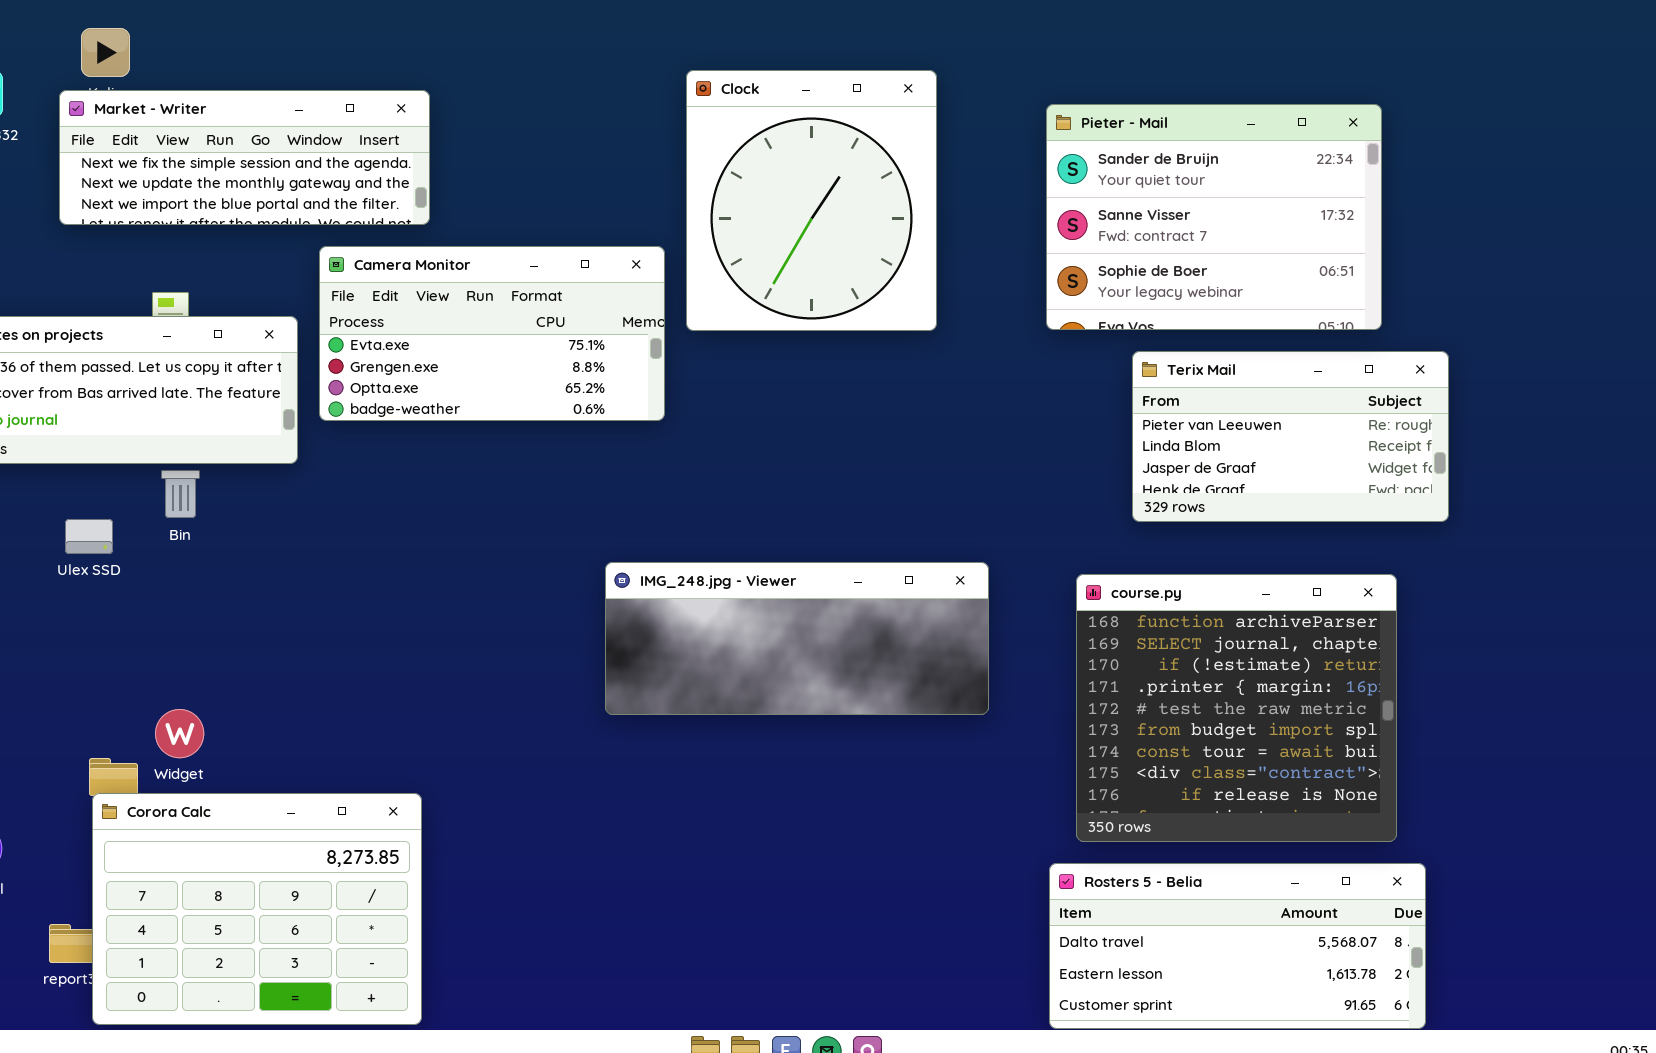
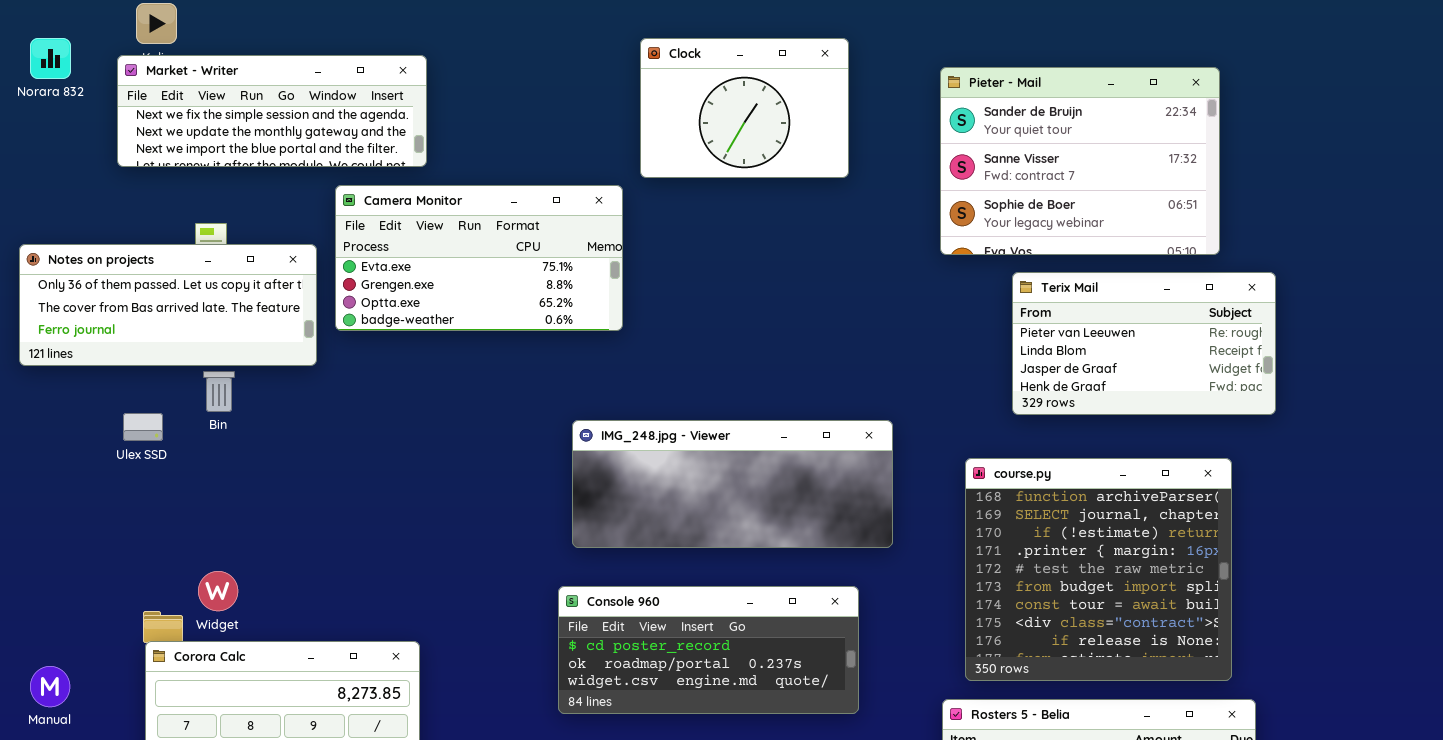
Clock: [686,70,937,331] -> [640,38,849,178], resized
IMG_248.jpg - Viewer: [605,562,989,715] -> [572,420,893,548], moved
Console 960: none -> [558,586,859,714], opened

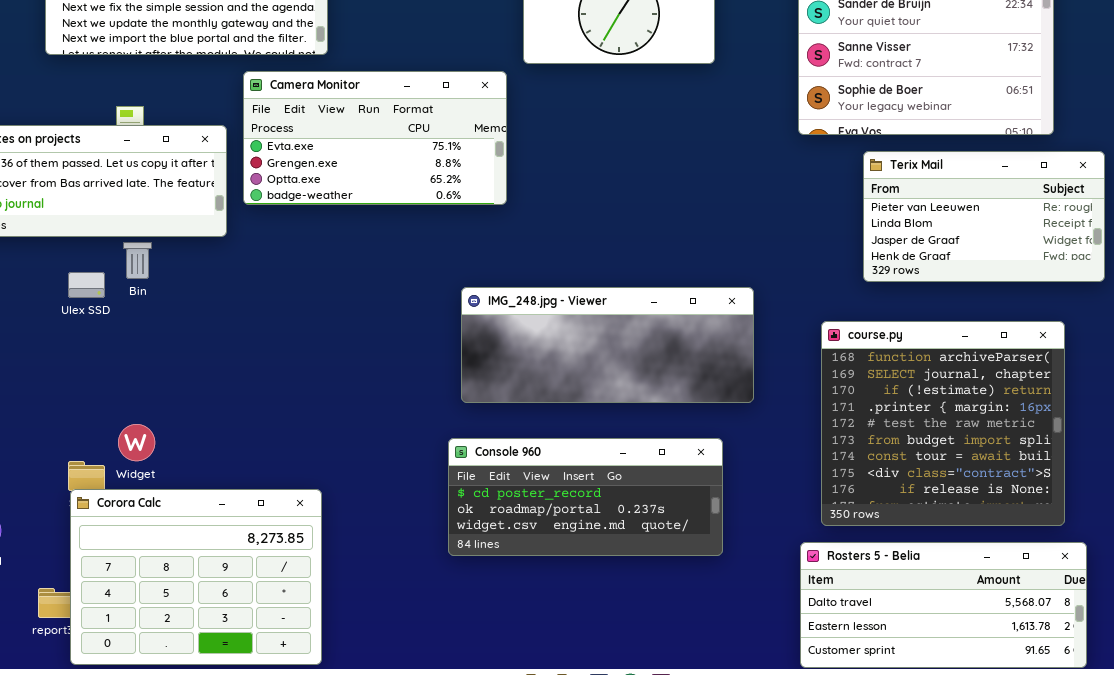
Ulex SSD: [123,413,163,441] -> [68,272,105,298], moved

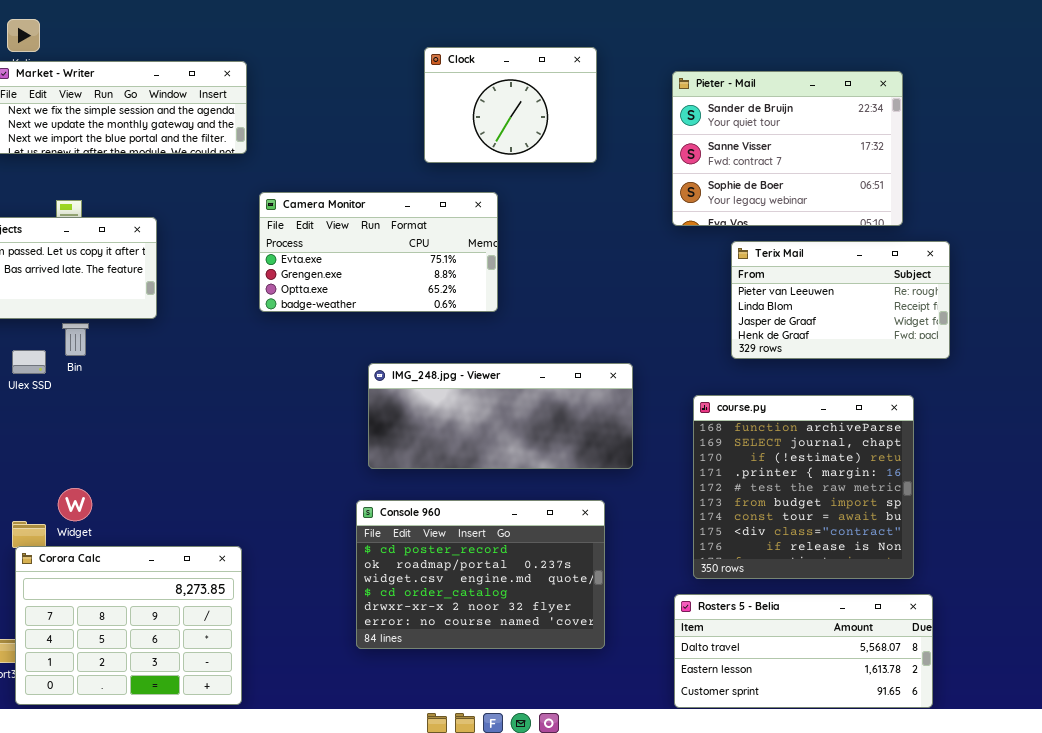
Camera Monitor: [243,71,507,205] -> [259,192,498,312], moved
Console 960: [448,438,723,556] -> [356,500,605,649], resized

